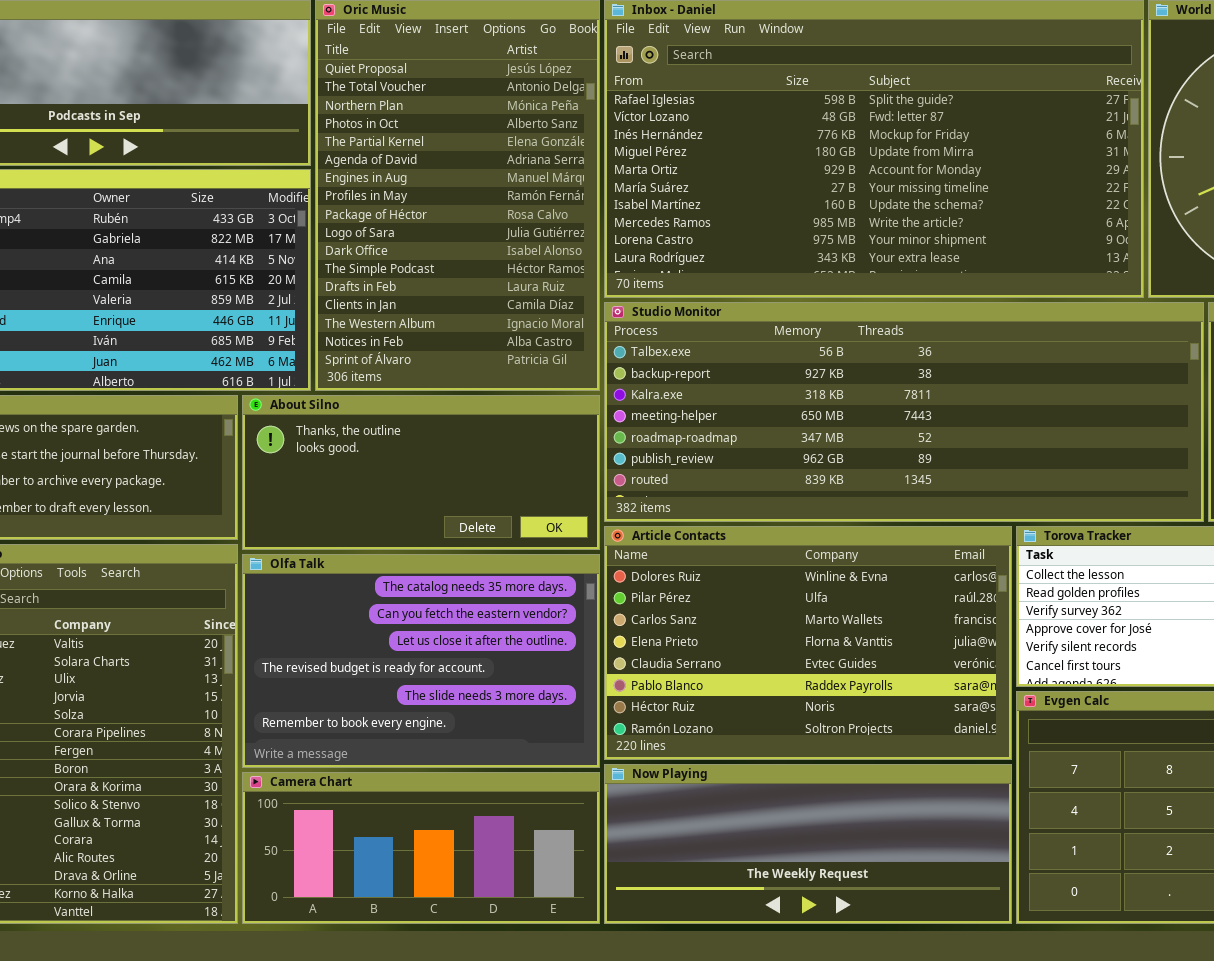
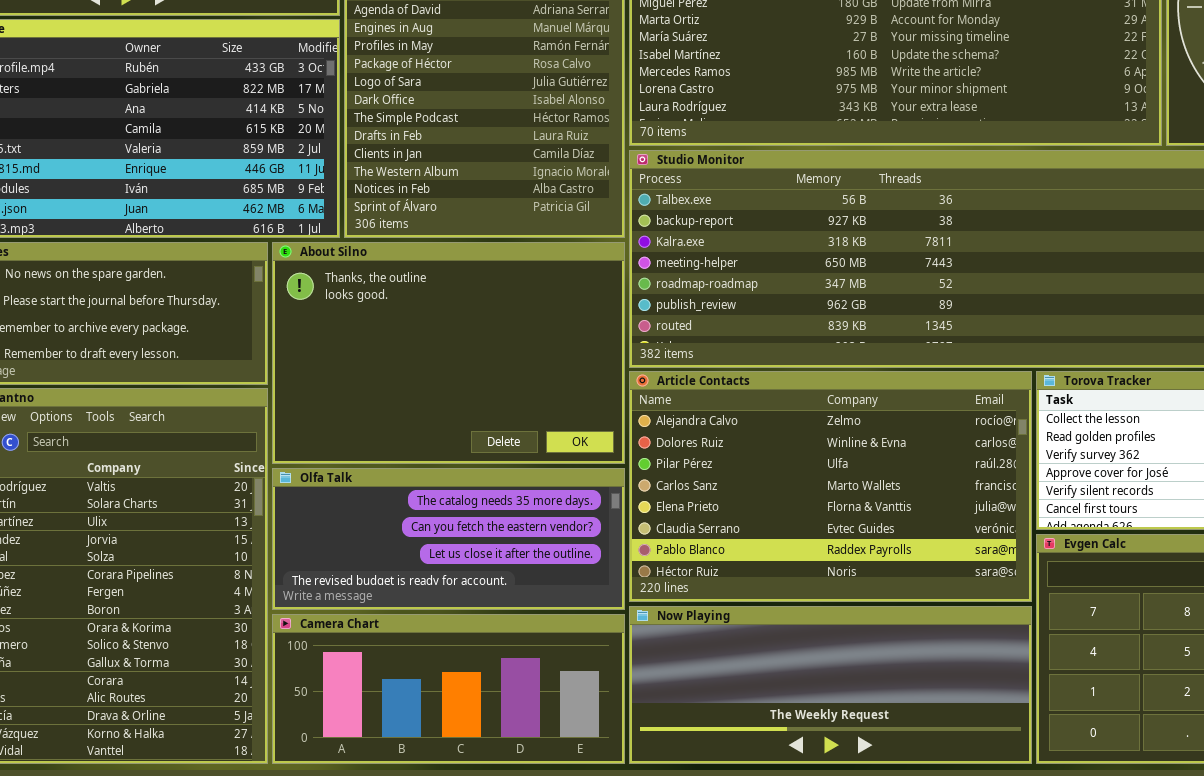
About Silno: [242,395,600,550] -> [272,242,625,464], resized
Article Contacts: [604,526,1012,760] -> [629,371,1032,602], scrolled up 1 row
Olfa Talk: [242,554,600,768] -> [272,468,625,610], resized

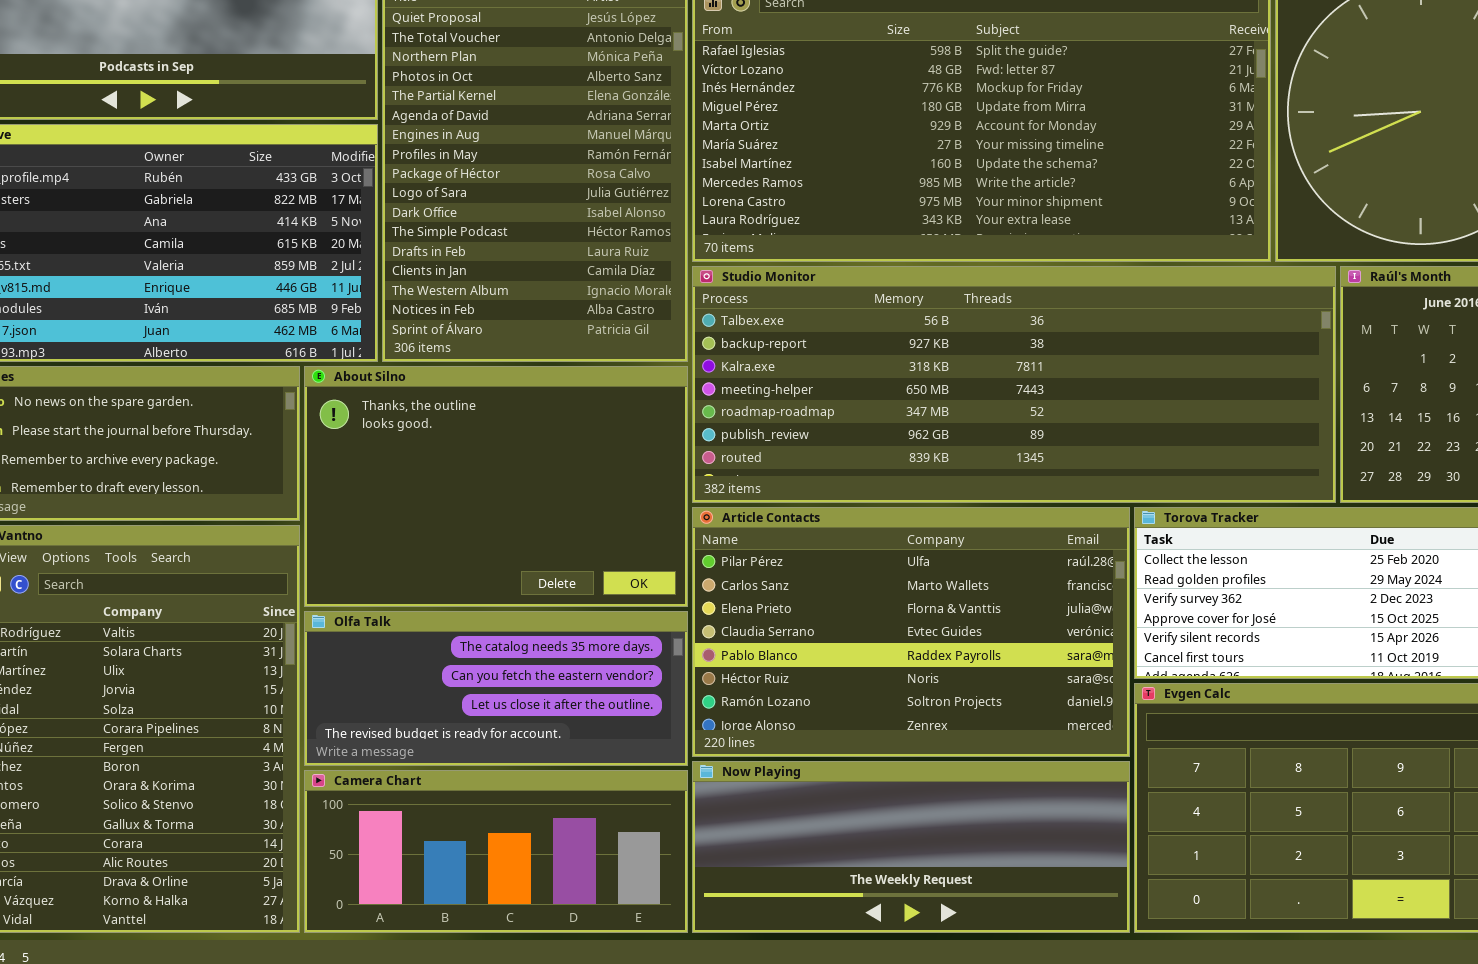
Article Contacts: [629,371,1032,602] -> [692,507,1130,757], scrolled down 2 rows

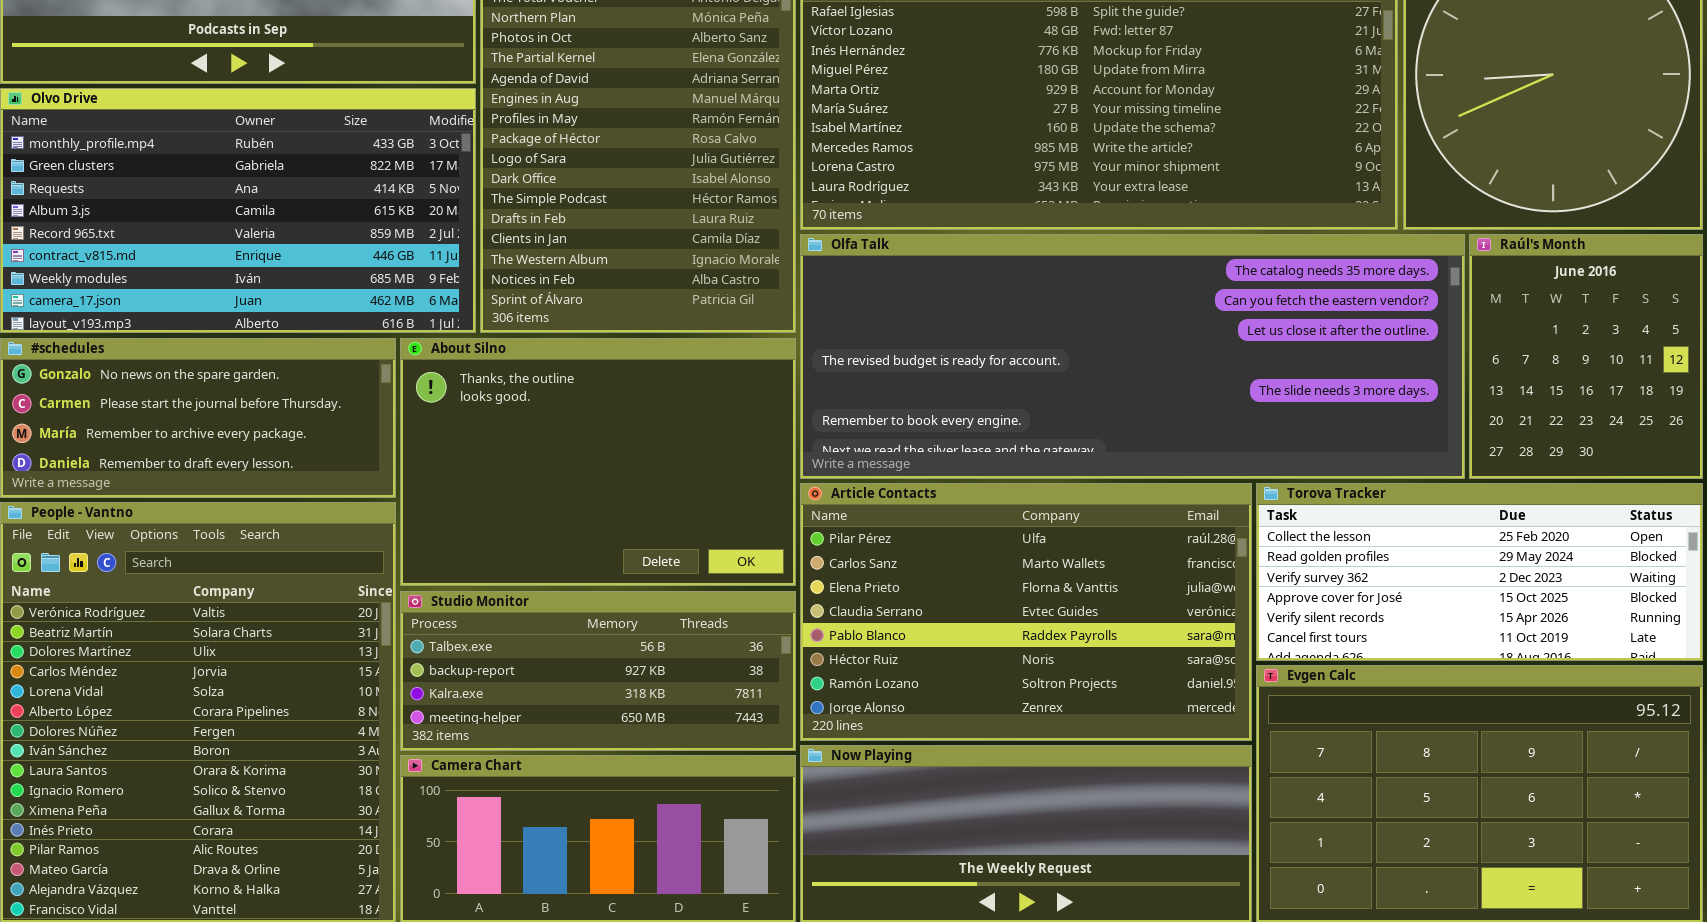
Studio Monitor: [692,266,1336,503] -> [400,591,796,751], moved, resized
Olfa Talk: [304,611,688,766] -> [800,234,1465,479], moved, resized

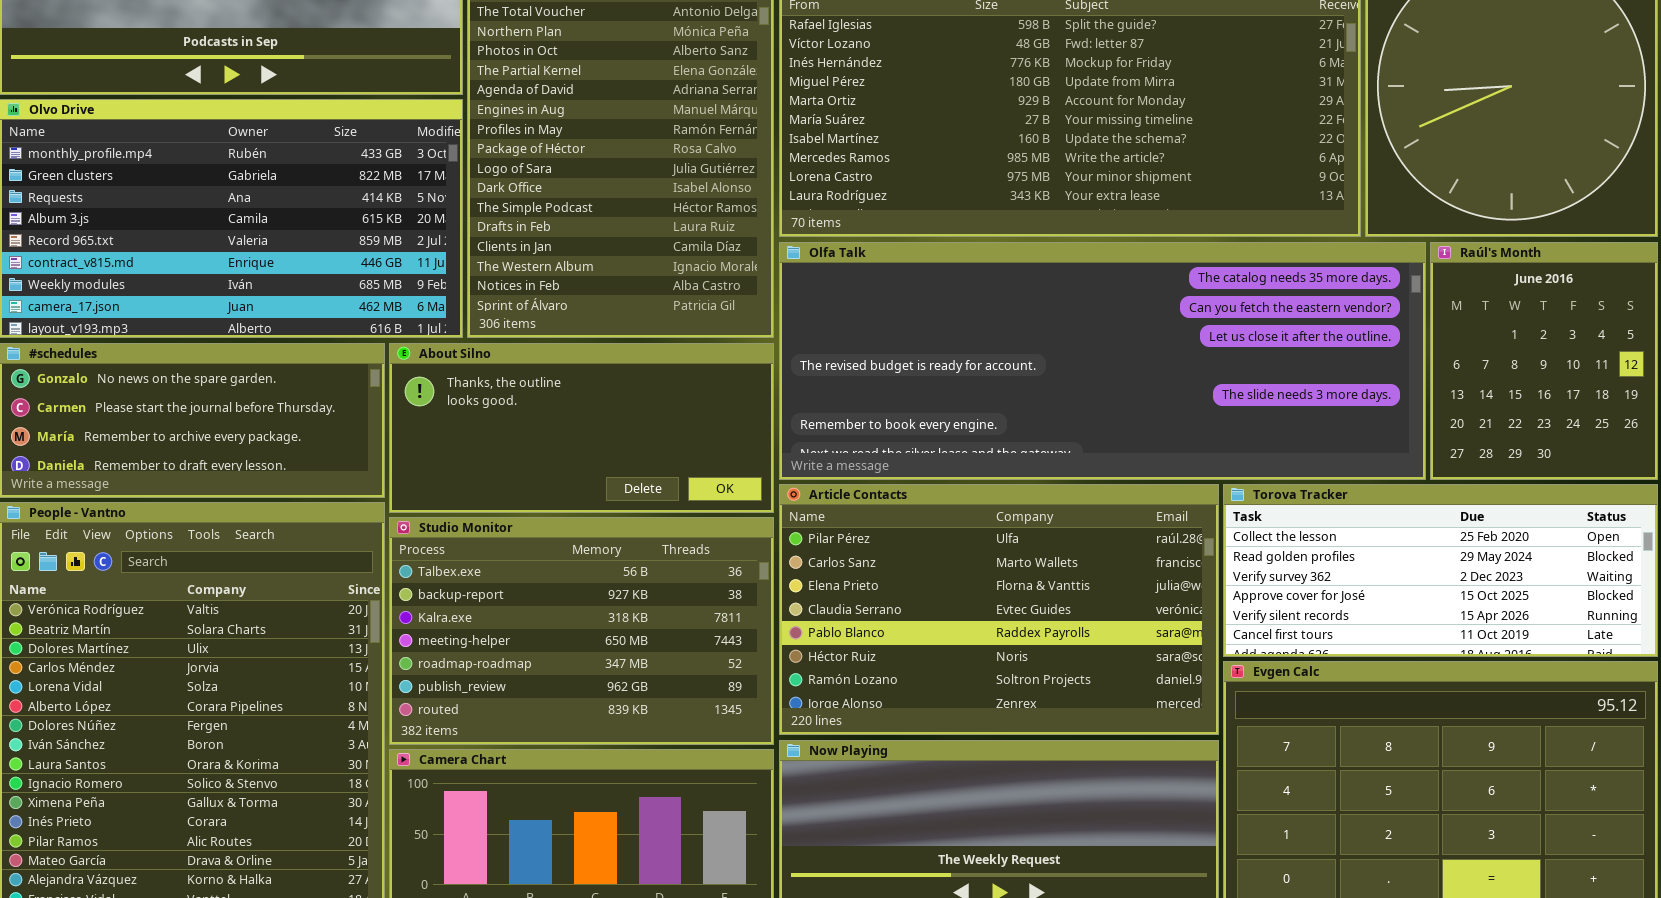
About Silno: [400,338,796,586] -> [389,343,774,513], resized
Studio Monitor: [400,591,796,751] -> [389,517,774,745], resized

